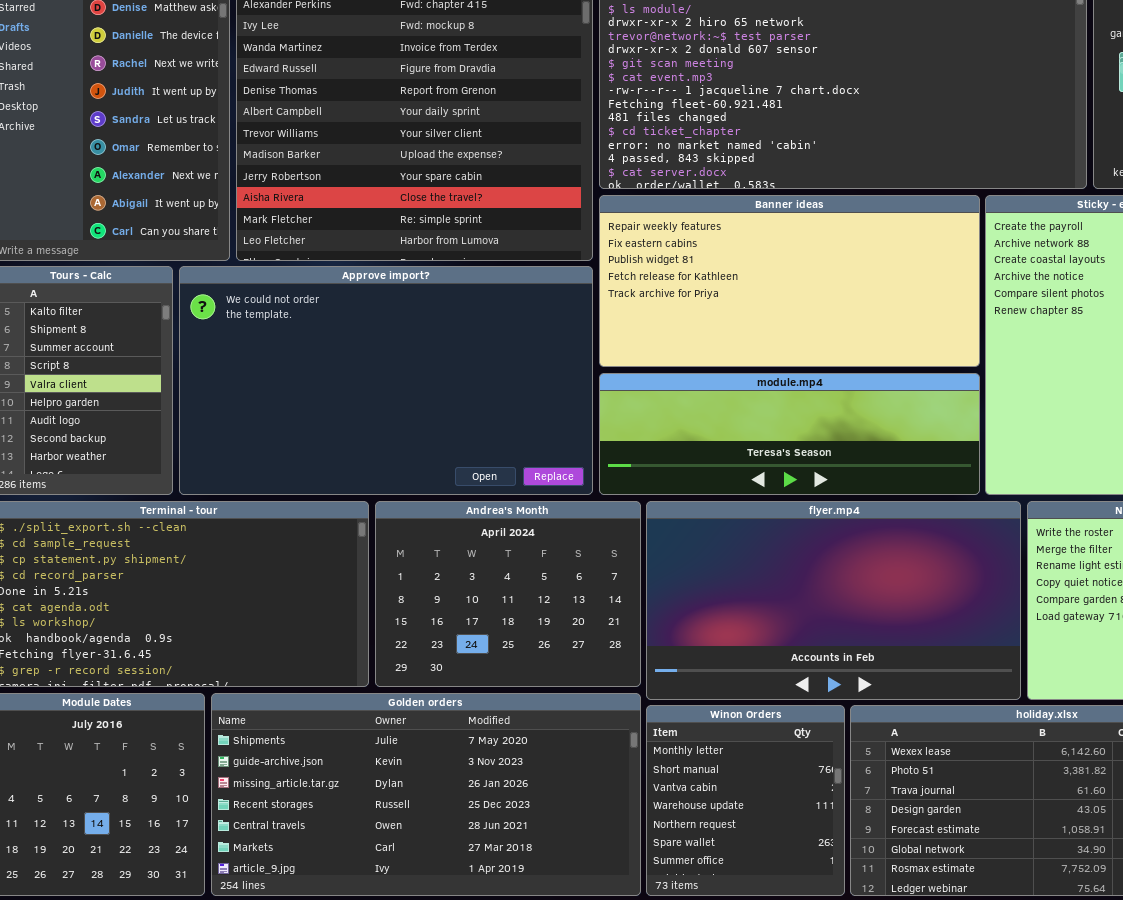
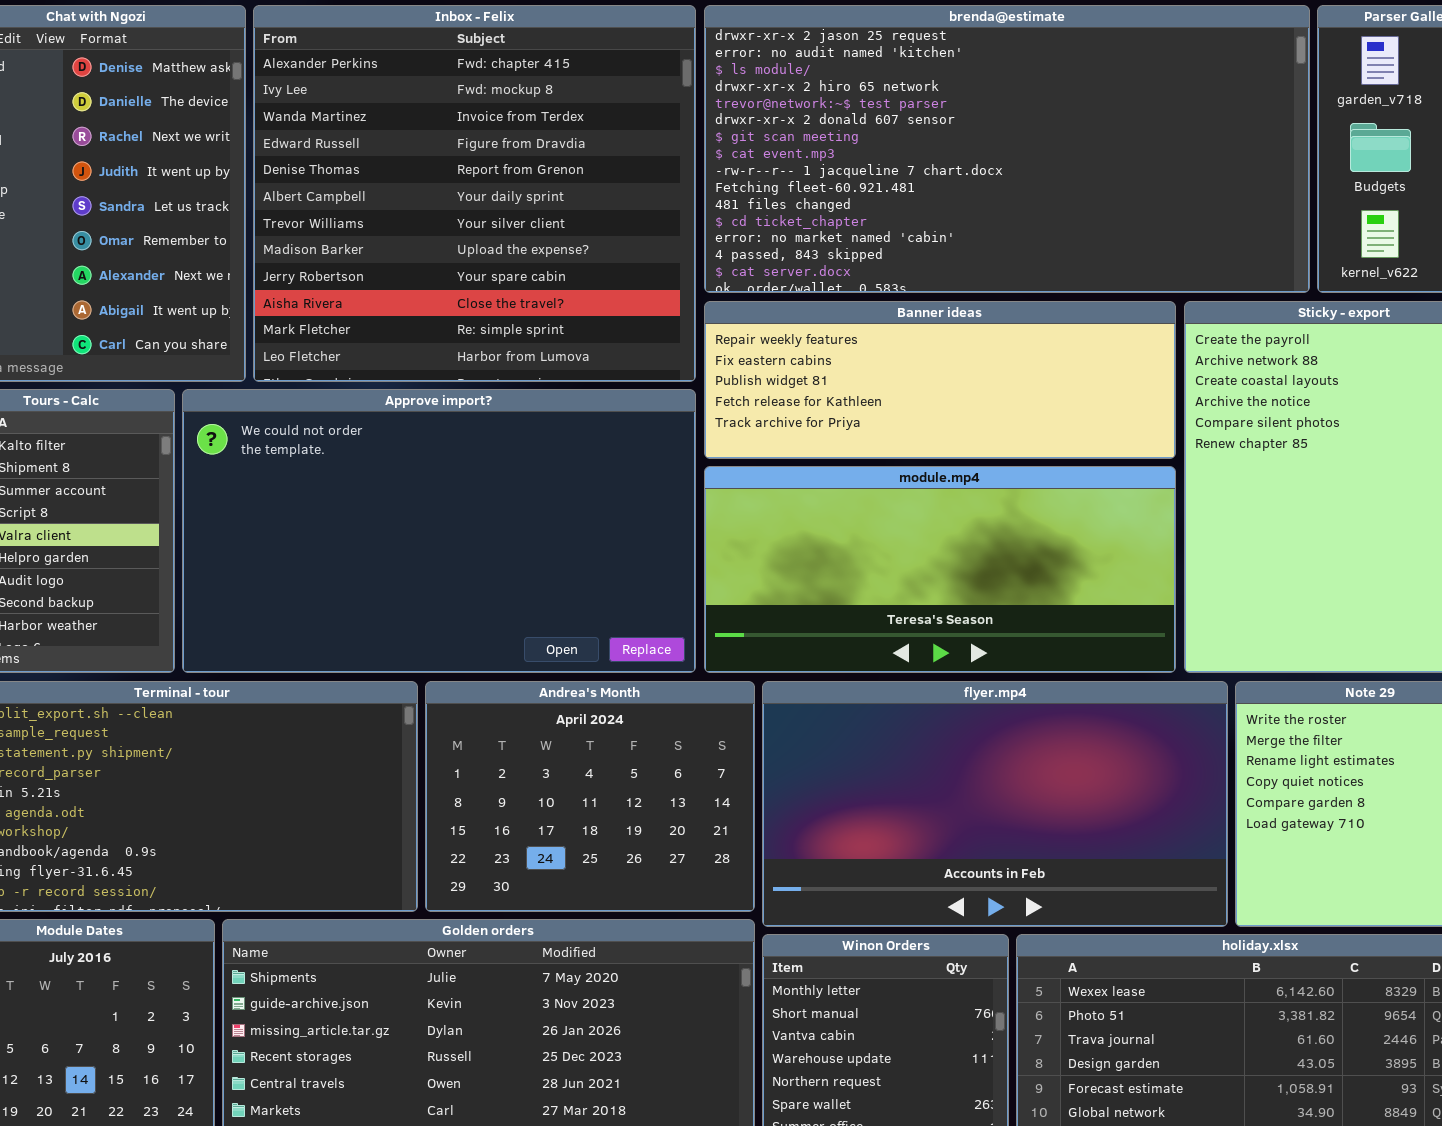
Banner ideas: [599,195,980,367] -> [704,301,1176,459], resized
module.mp4: [599,373,980,495] -> [704,466,1176,673], resized

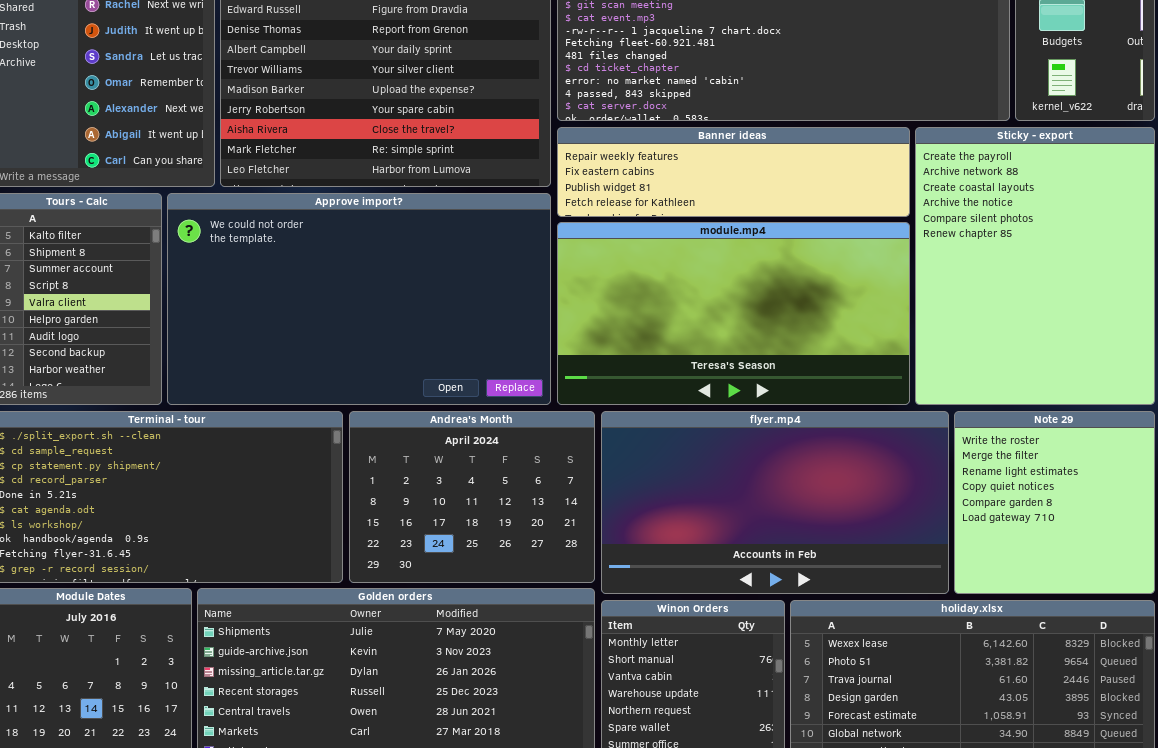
Banner ideas: [704,301,1176,459] -> [557,127,910,217], resized
module.mp4: [704,466,1176,673] -> [557,222,910,405], resized

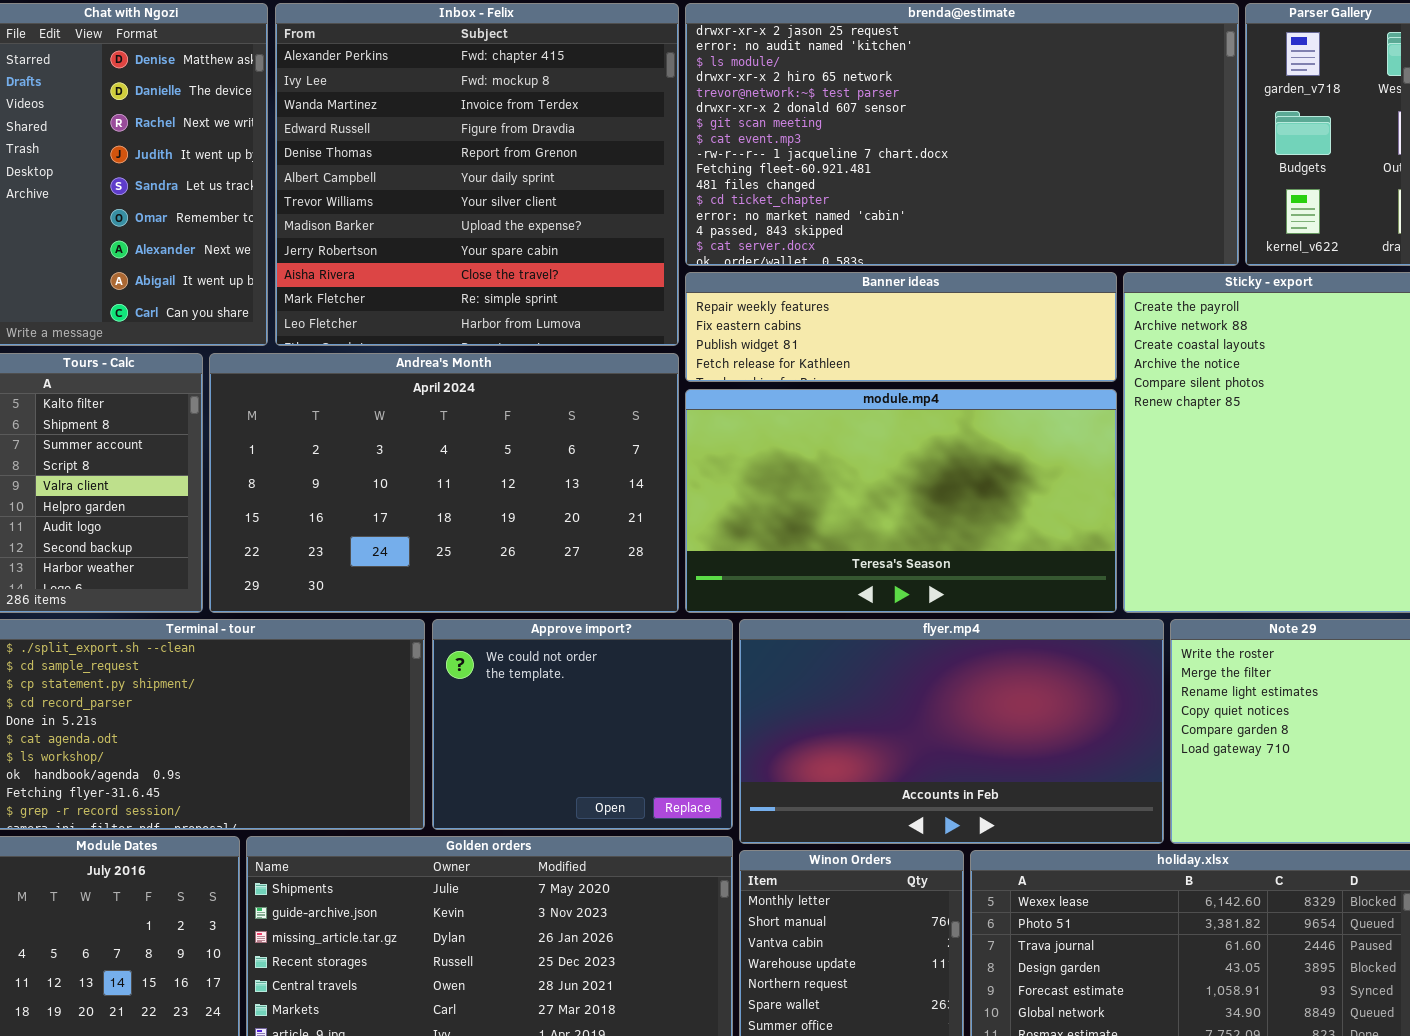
Approve import?: [167,193,551,405] -> [432,619,733,830], moved, resized
Andrea's Month: [349,411,595,583] -> [209,353,679,613], moved, resized

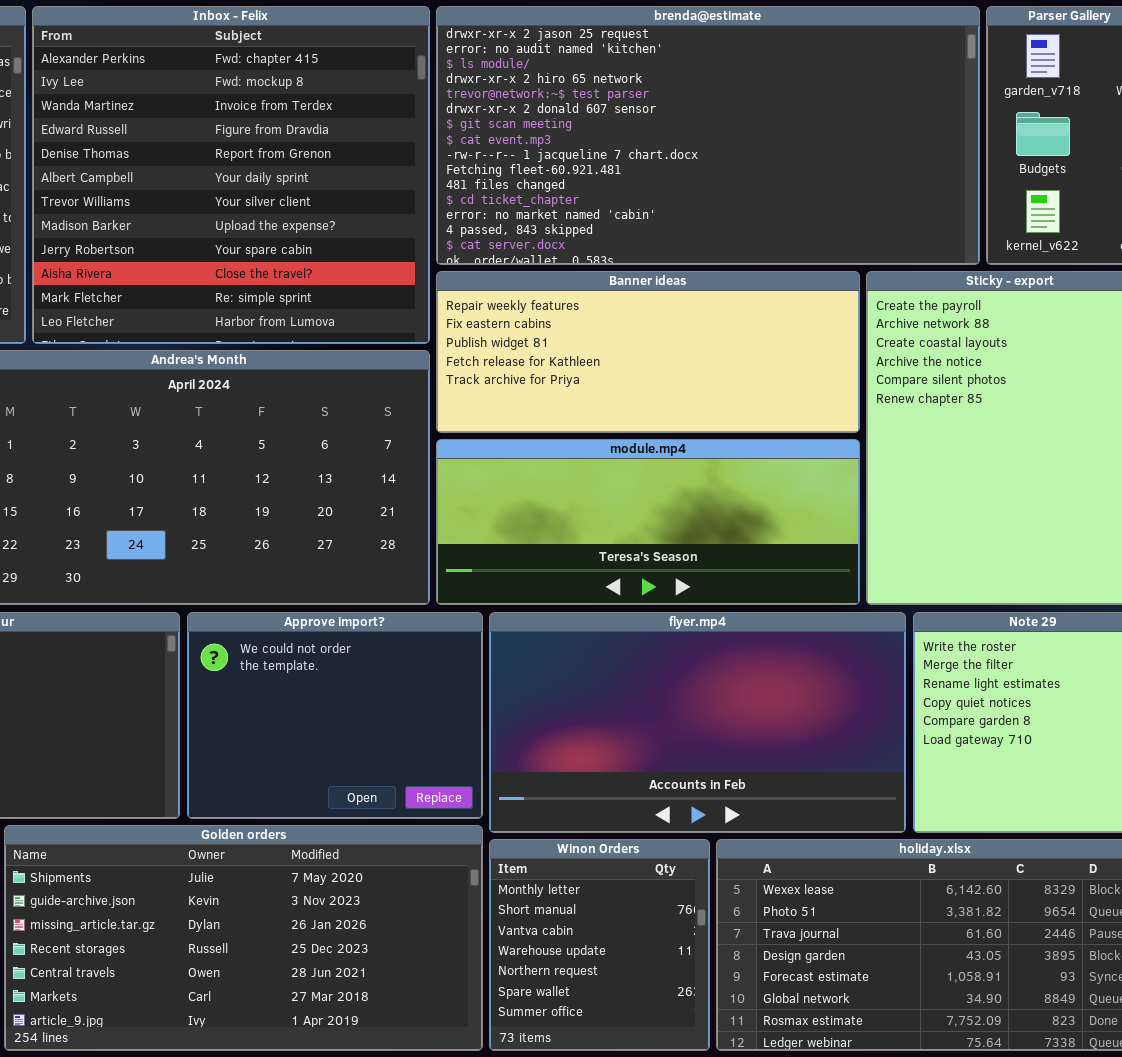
Banner ideas: [685,272,1117,382] -> [436,271,860,433], resized
module.mp4: [685,389,1117,613] -> [436,439,860,605], resized

